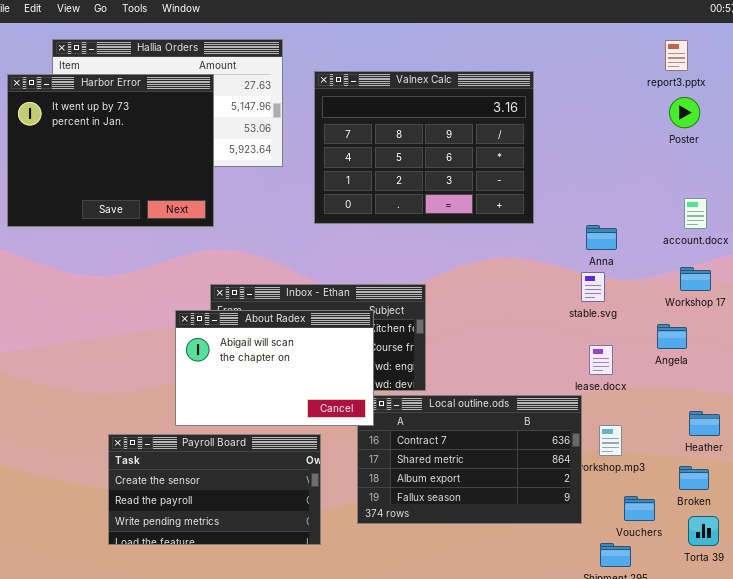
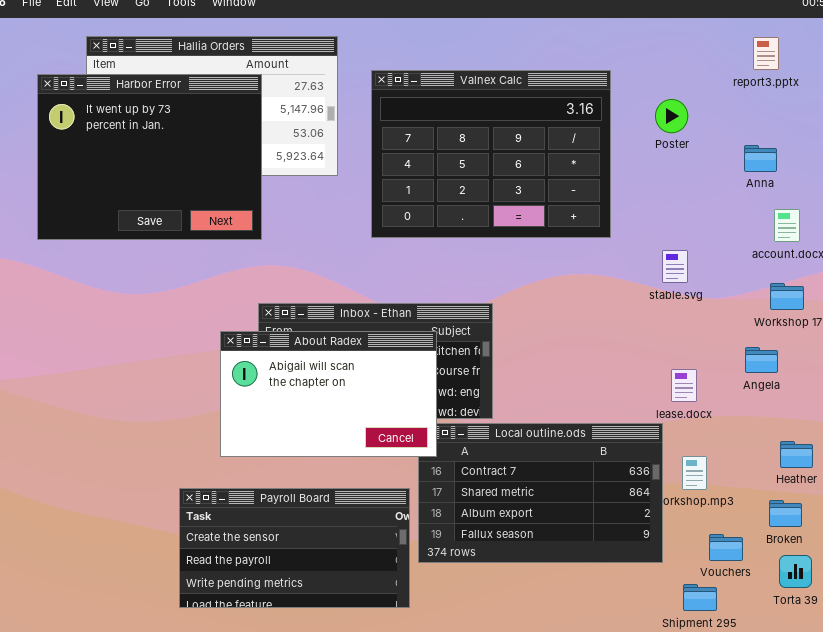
Poster: [669,97,700,128] -> [655,99,688,133], moved
Anna: [586,225,617,250] -> [744,145,777,172], moved
stable.svg: [581,272,605,302] -> [662,250,688,283], moved
Payroll Board: [108,434,321,545] -> [179,488,410,608], moved

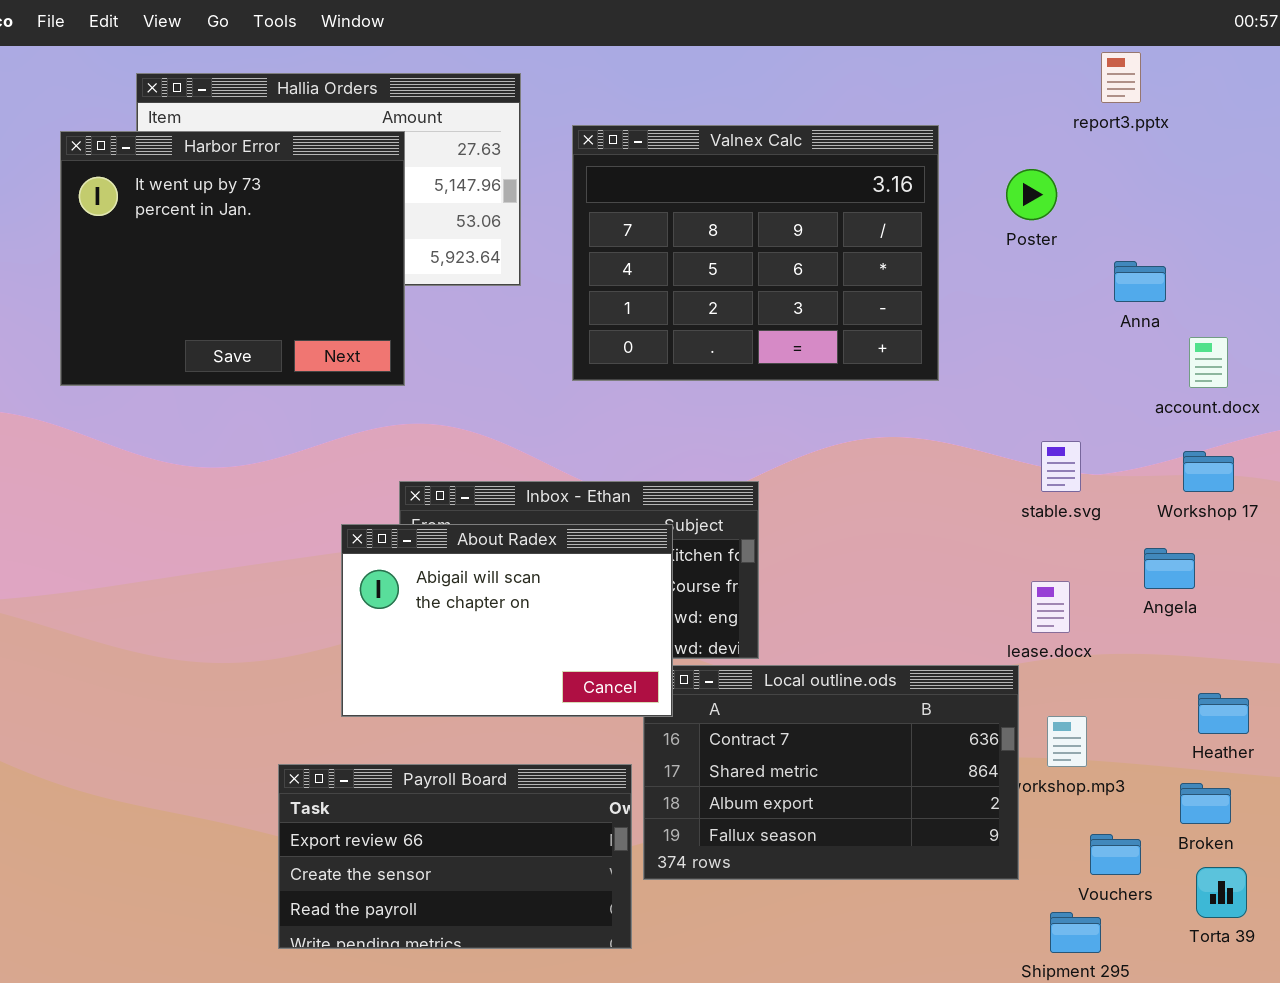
report3.pptx: [753,37,779,70] -> [1101,52,1141,103], moved
Anna: [744,145,777,172] -> [1114,261,1166,302], moved
stable.svg: [662,250,688,283] -> [1041,441,1081,492], moved
Payroll Board: [179,488,410,608] -> [278,764,632,949], scrolled up 1 row

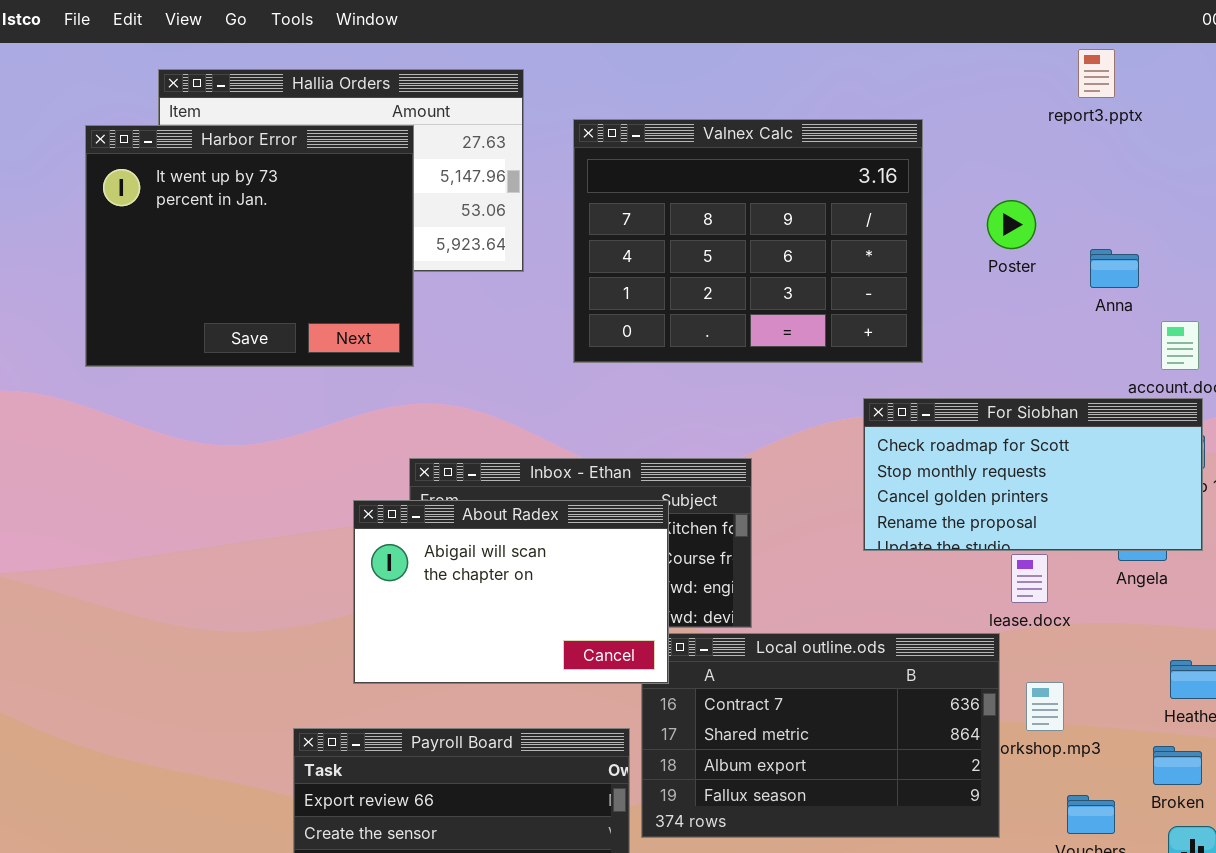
Poster: [1006,169,1057,220] -> [987,200,1036,249], moved
For Siobhan: none -> [863,398,1203,551], opened

